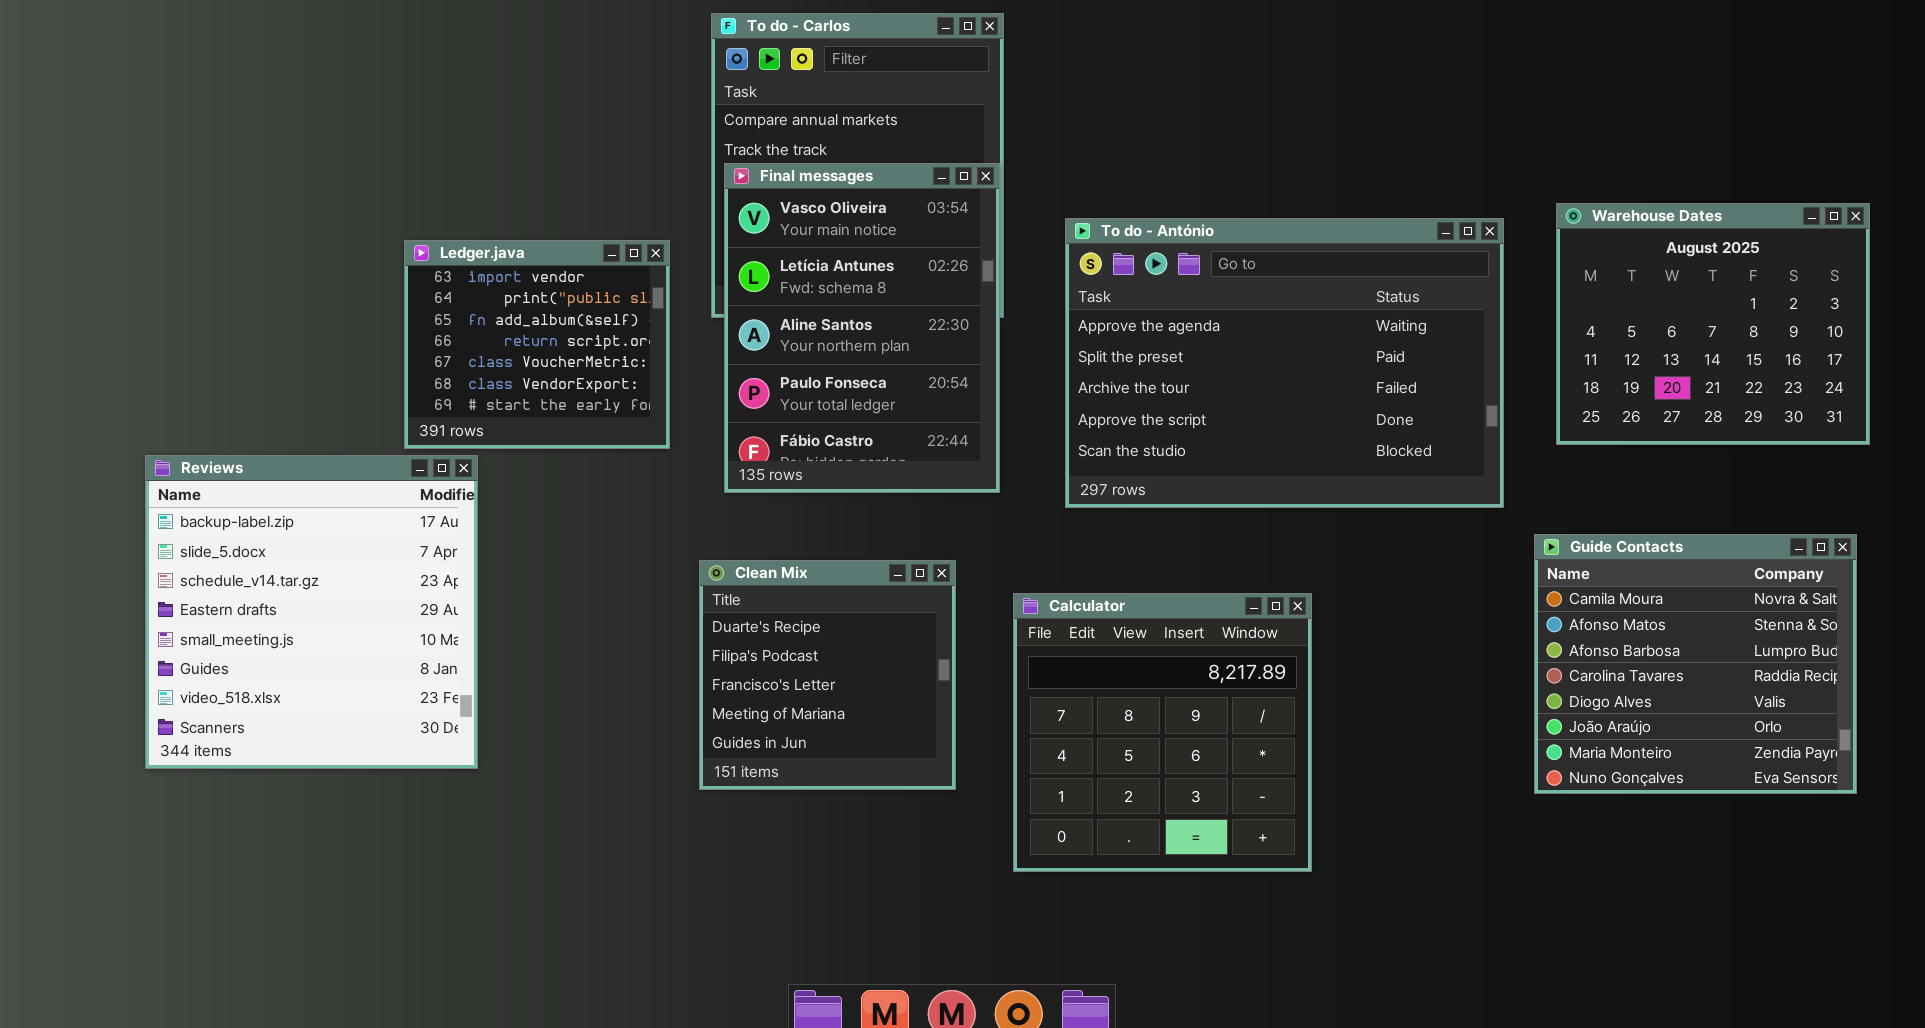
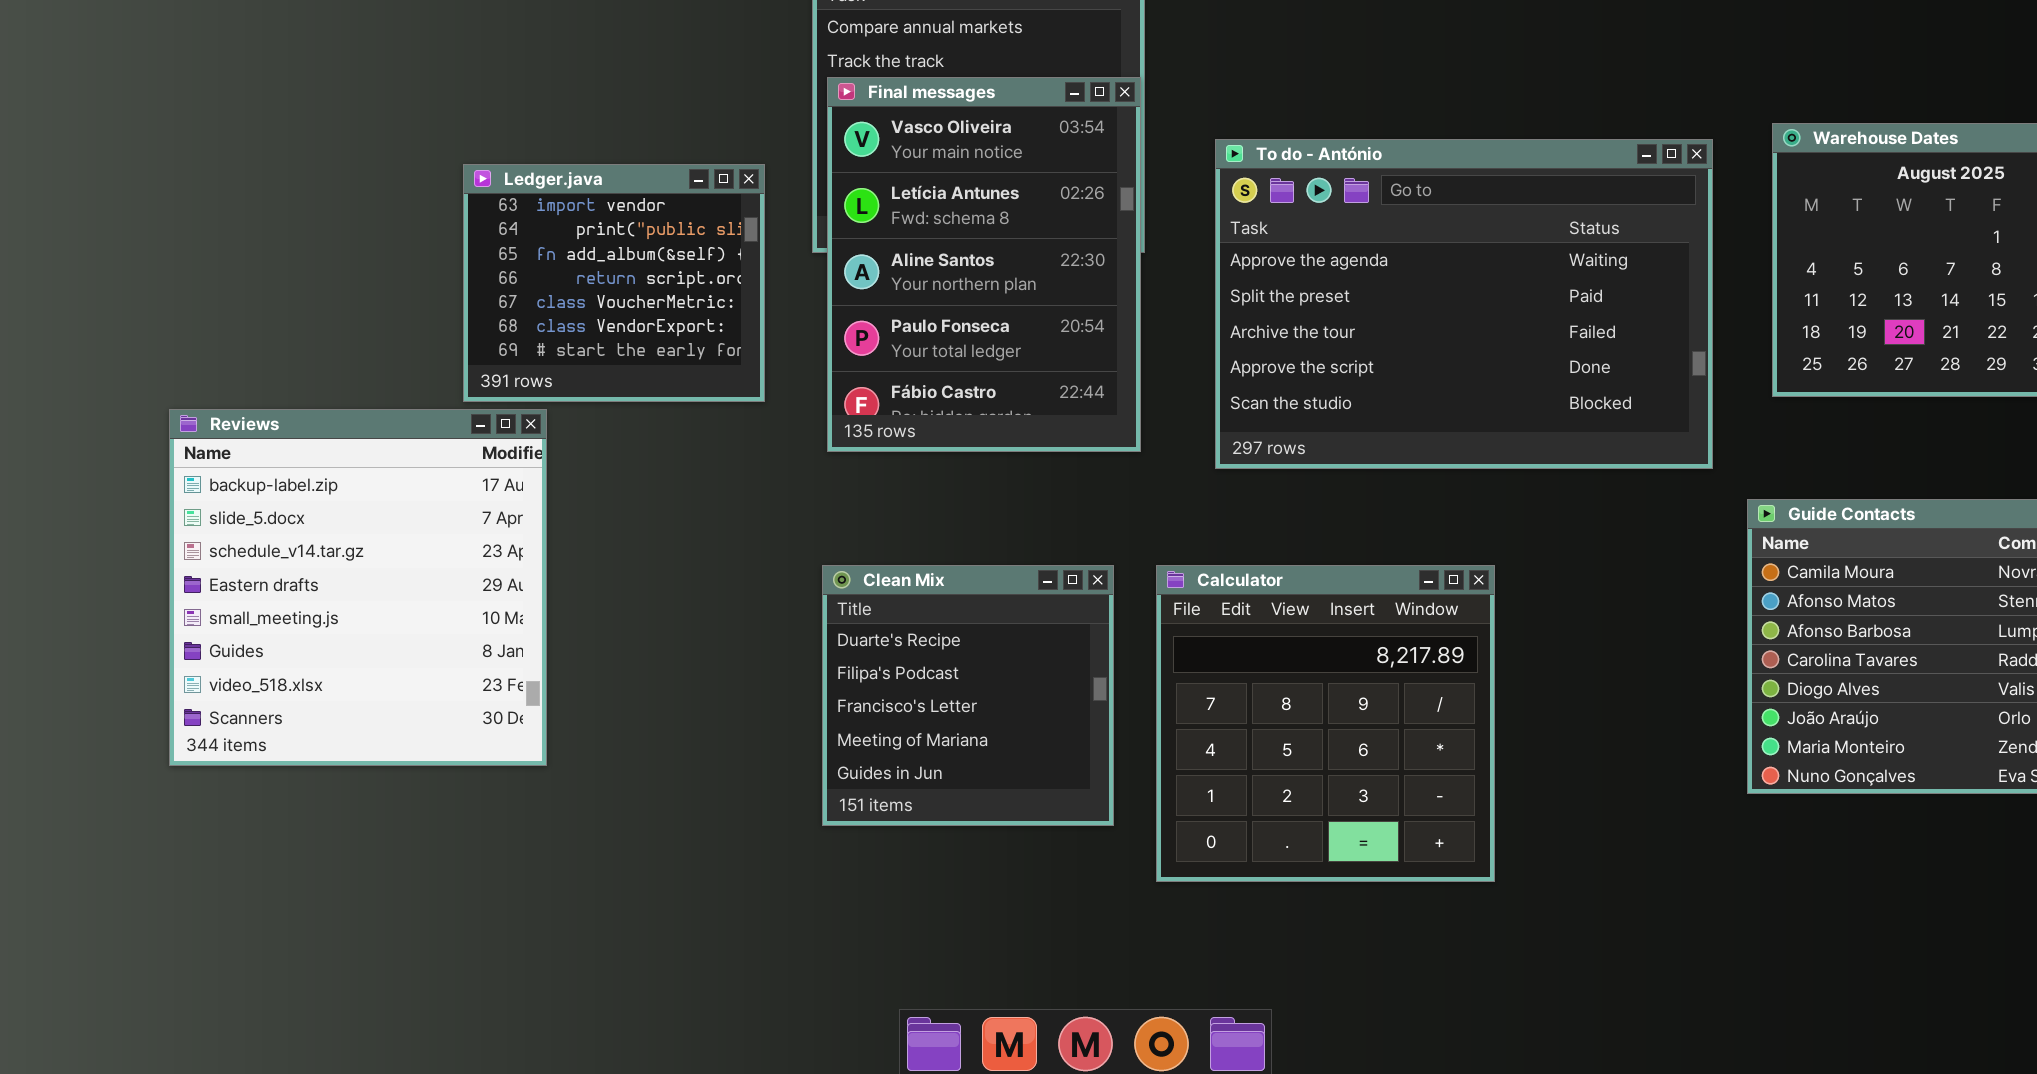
Clean Mix: [699,560,956,790] -> [822,565,1114,826], moved

